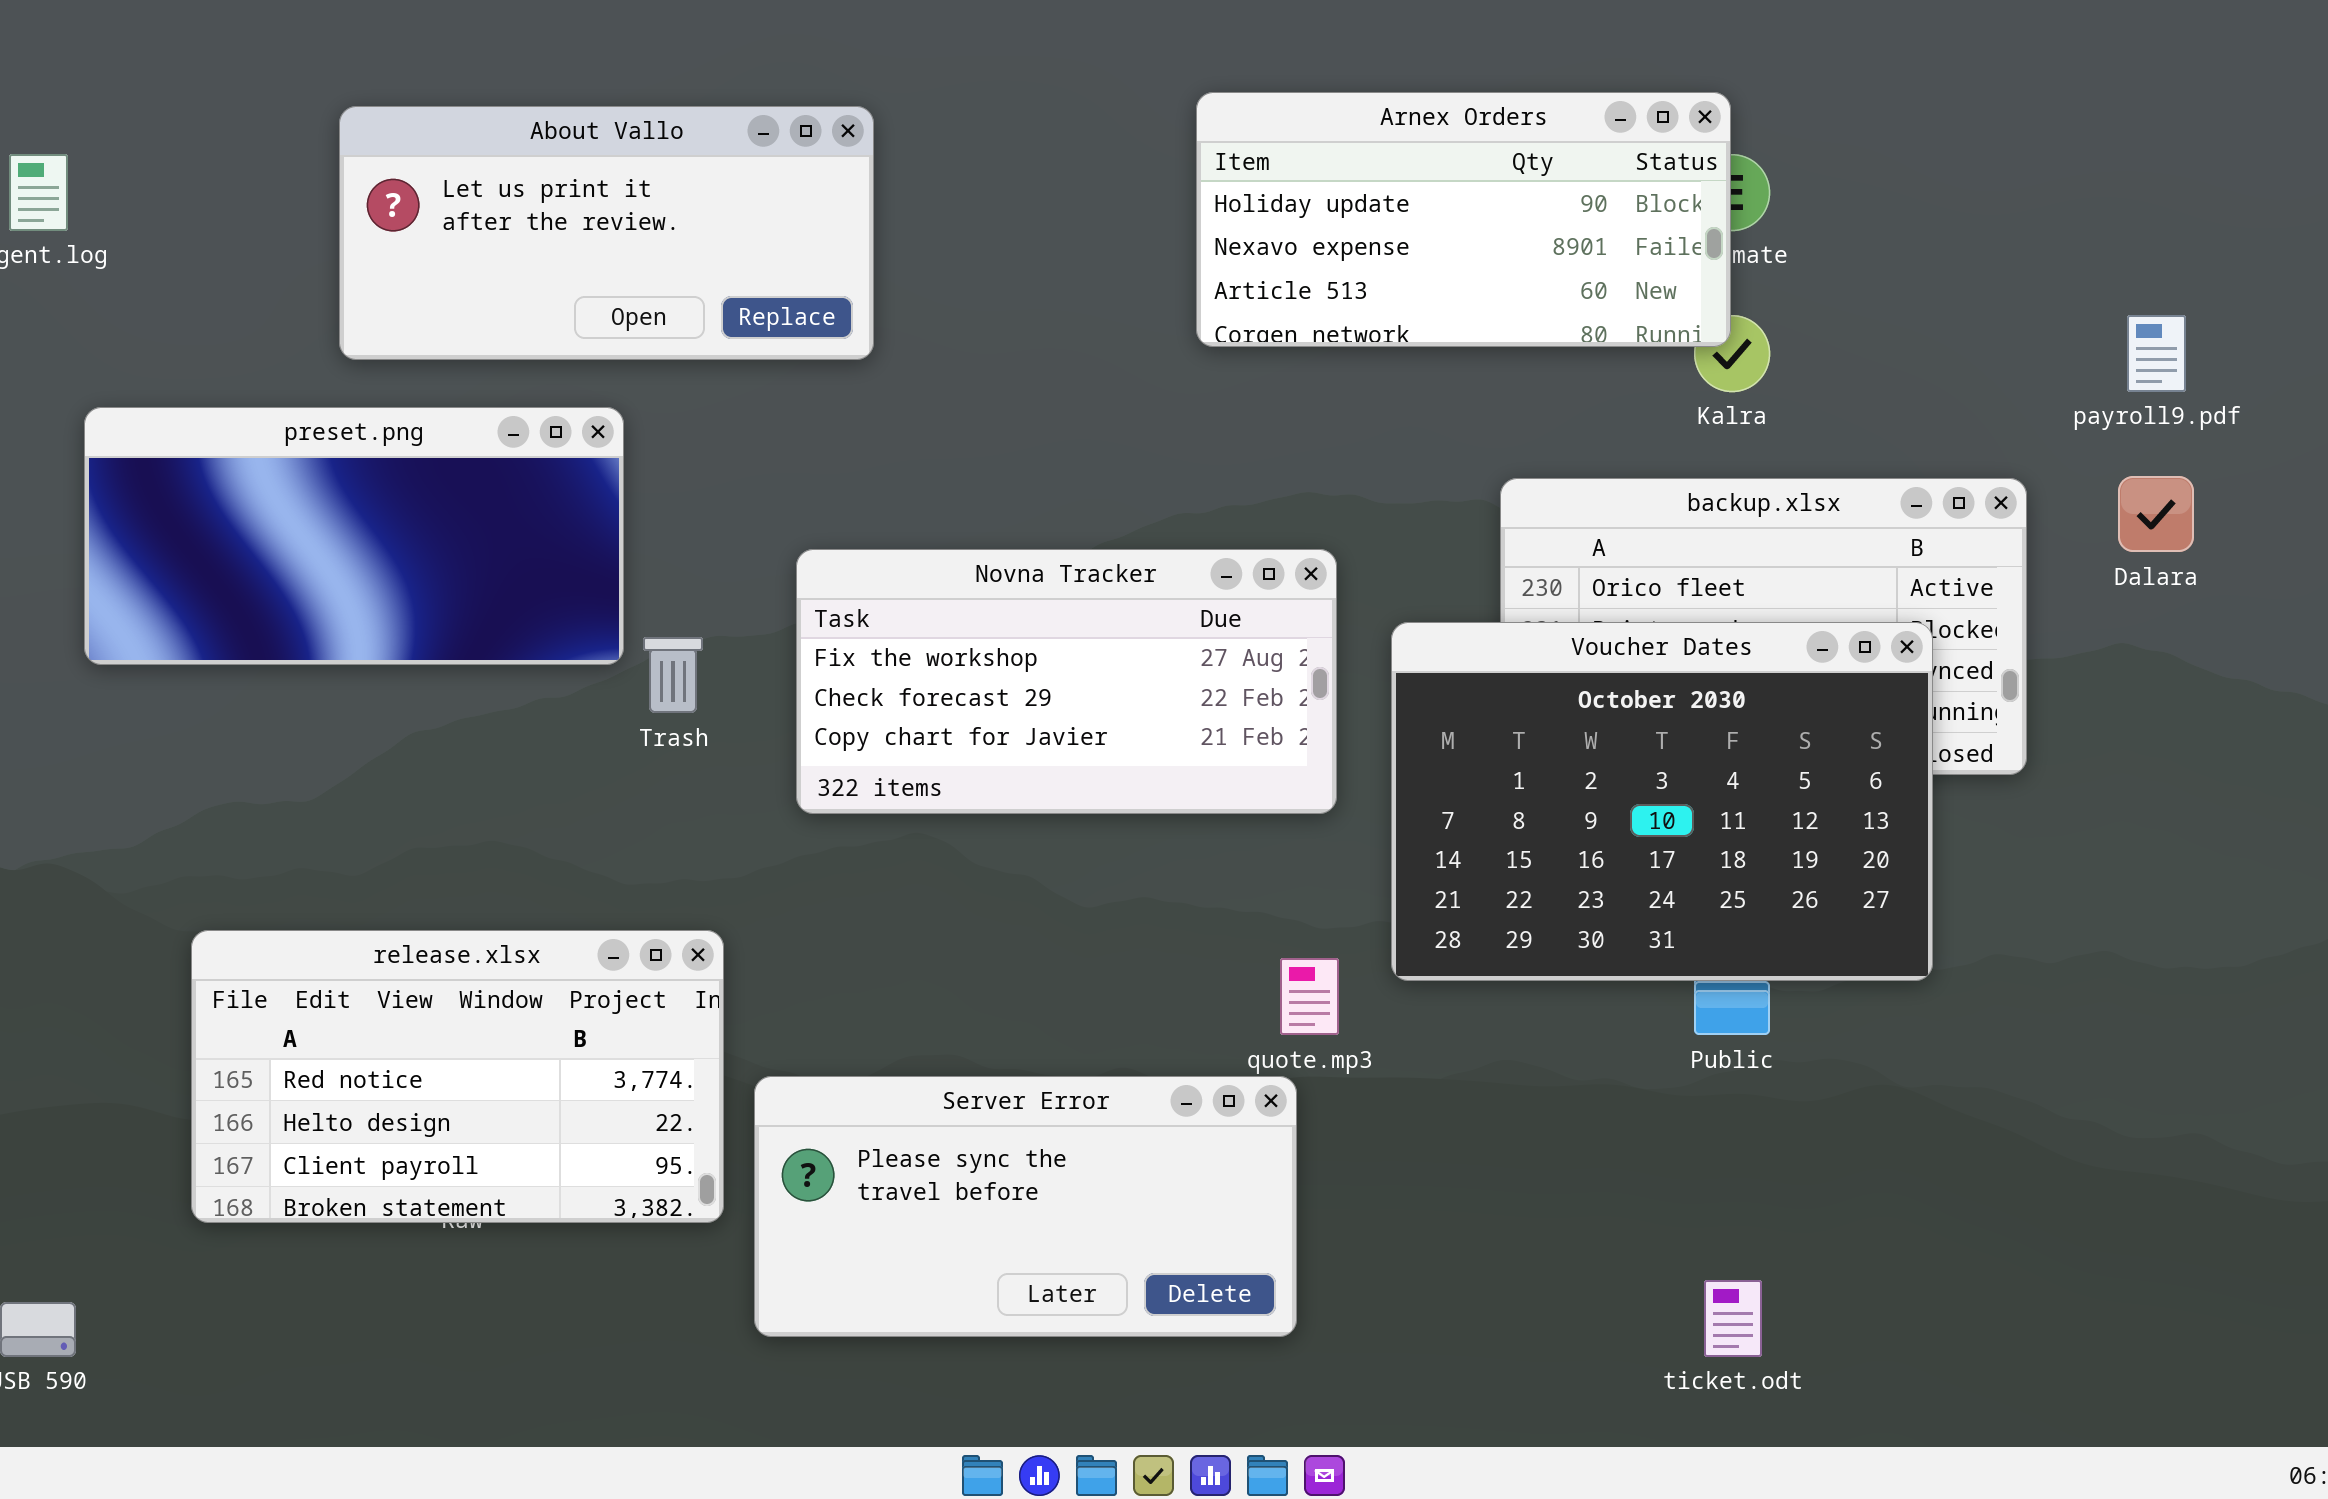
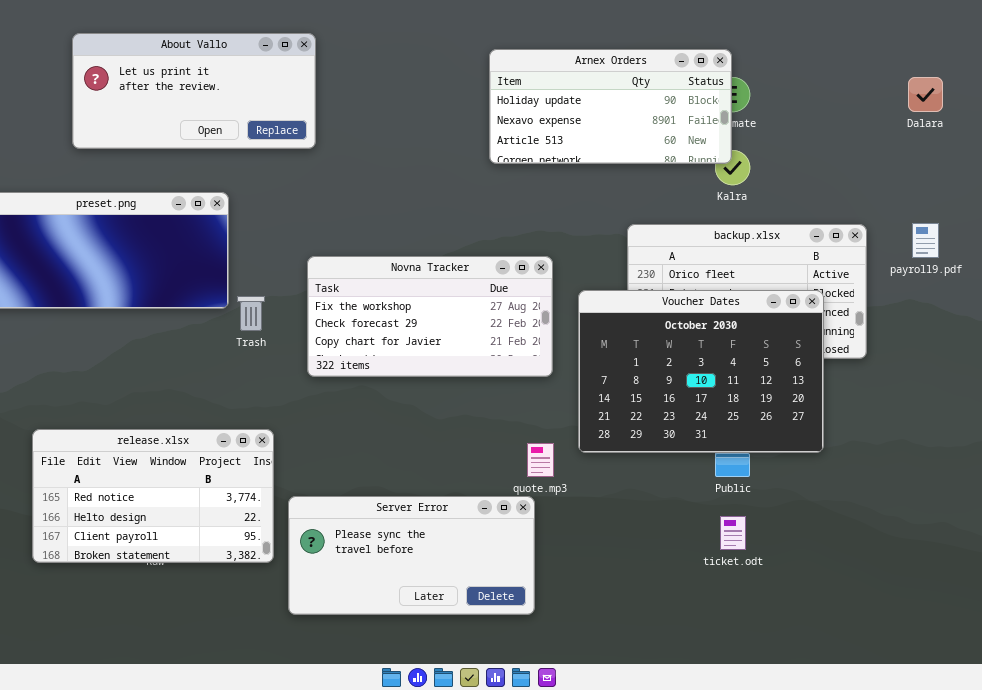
About Vallo: [339,106,874,360] -> [72,33,316,149], moved
payroll9.pdf: [2127,315,2186,392] -> [912,223,939,258], moved
Dalara: [2118,476,2194,552] -> [908,77,943,112], moved
ticket.odt: [1704,1280,1762,1357] -> [720,516,746,550], moved

